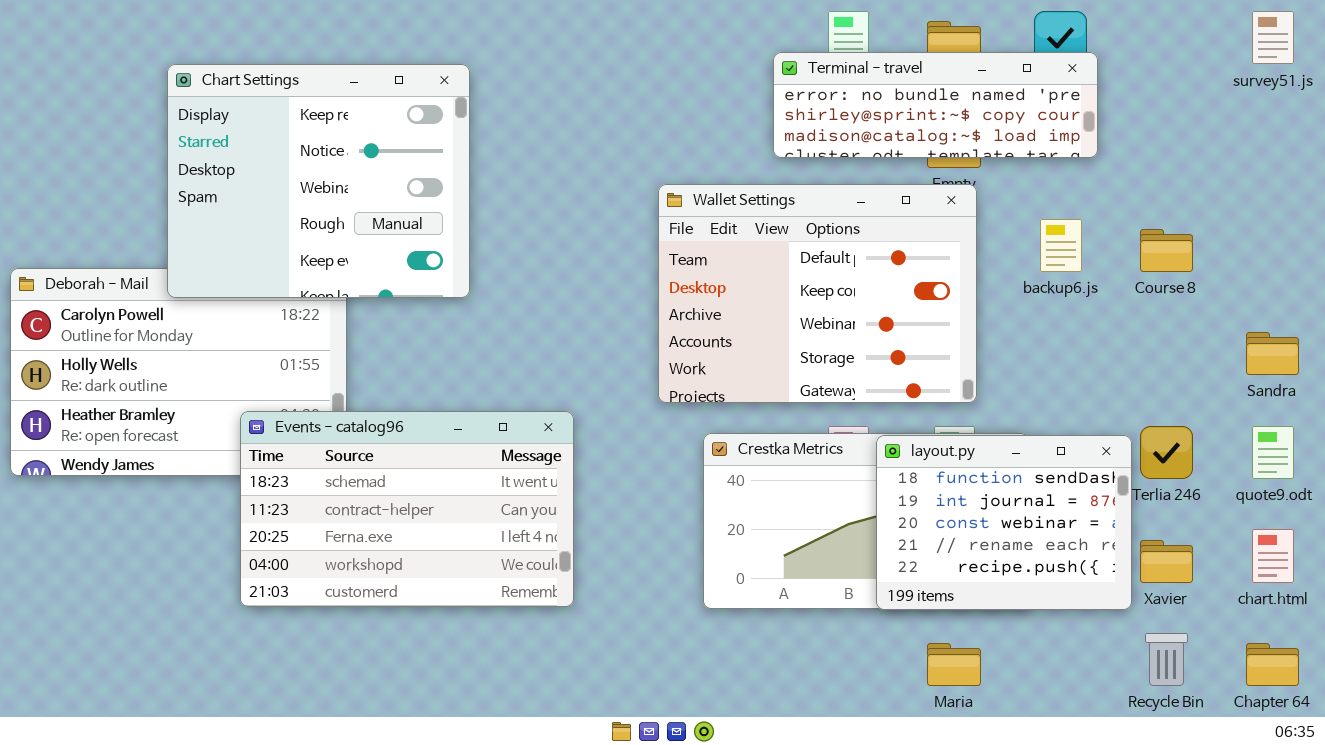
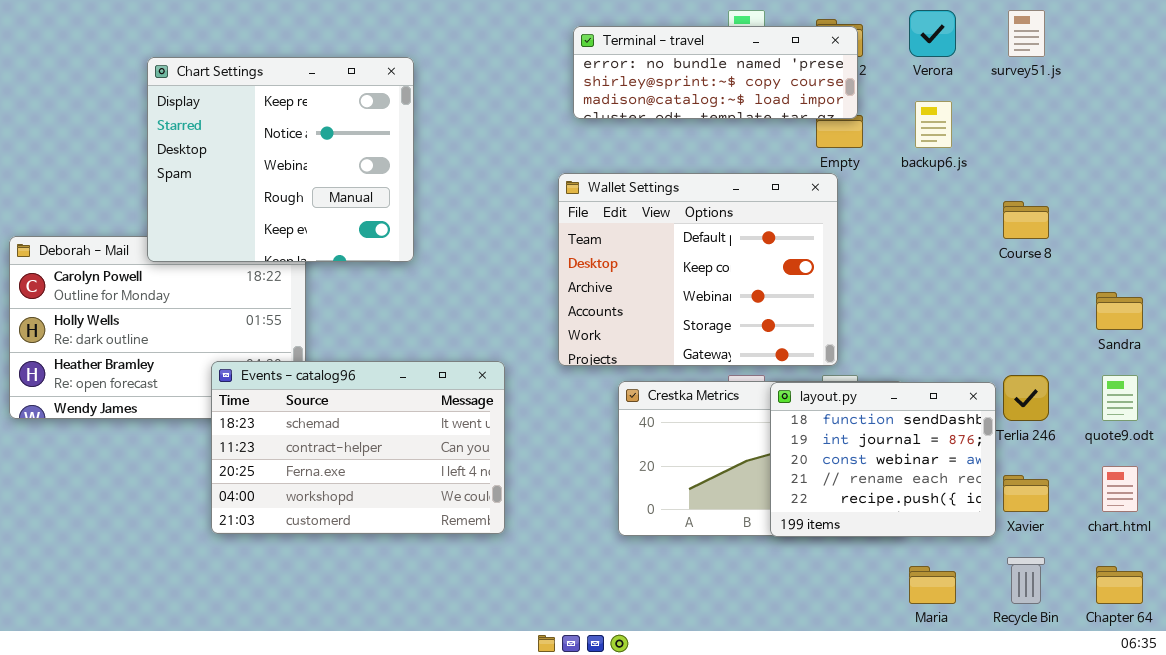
survey51.js: [1252,11,1294,64] -> [1008,10,1045,57], moved
Terminal - travel: [773,52,1098,158] -> [573,26,858,119], moved
Wallet Settings: [658,184,977,403] -> [558,173,838,366], moved
backup6.js: [1040,219,1082,272] -> [915,101,952,148], moved
Maria: [927,643,981,686] -> [909,566,956,604], moved

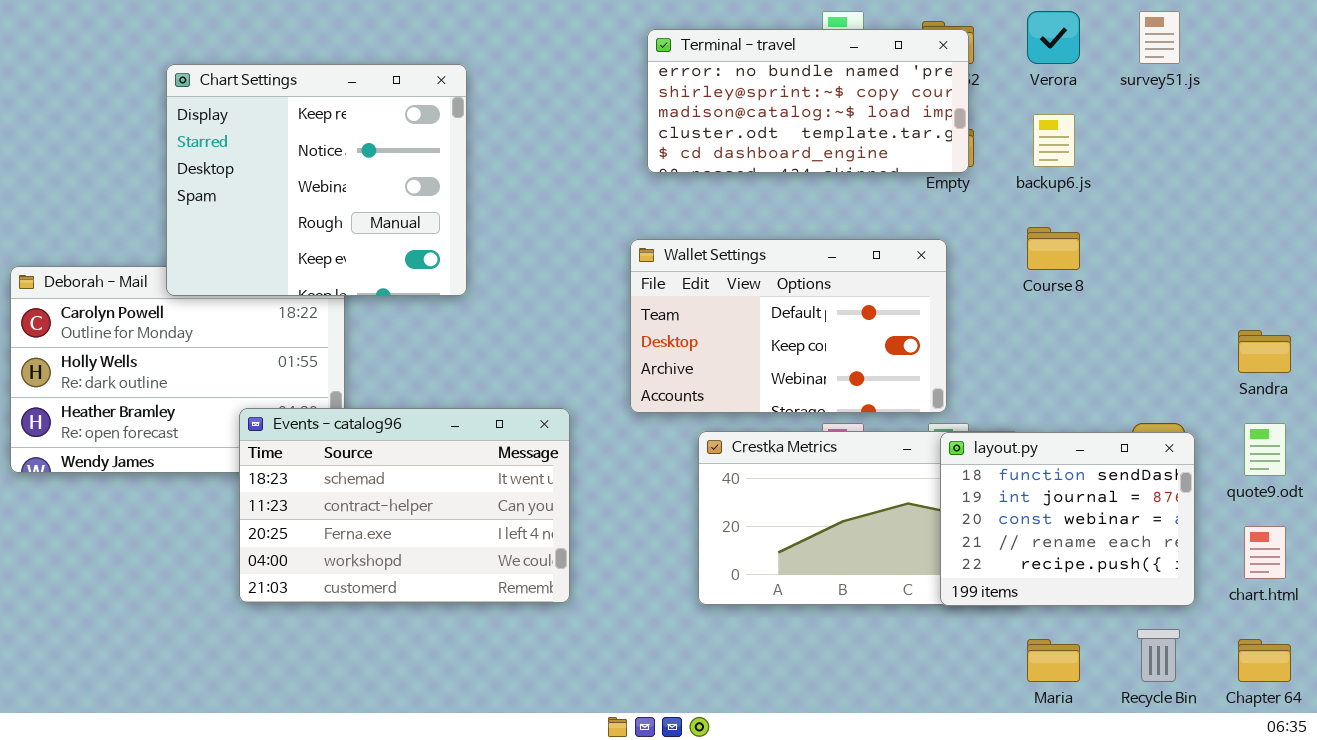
Terminal - travel: [573,26,858,119] -> [647,29,969,173], resized
Wallet Settings: [558,173,838,366] -> [630,239,947,413], resized
Course 8: [1003,201,1049,239] -> [1027,227,1080,270], moved
layout.py: [770,382,996,537] -> [940,432,1195,606], moved

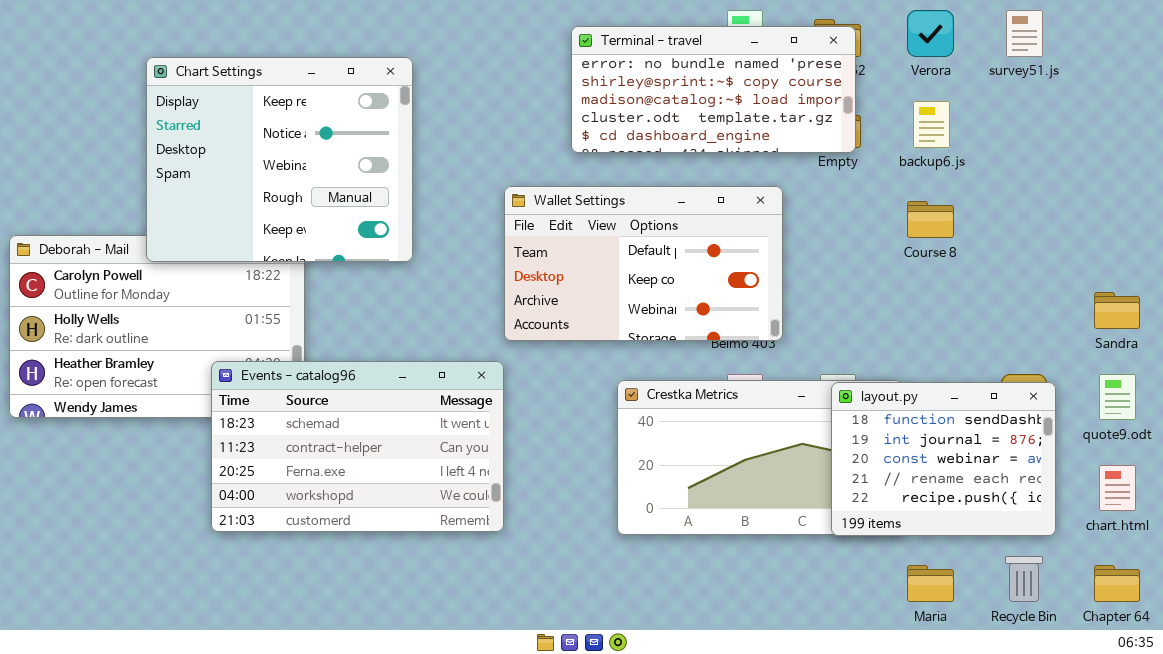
Wallet Settings: [630,239,947,413] -> [504,186,783,341], moved

